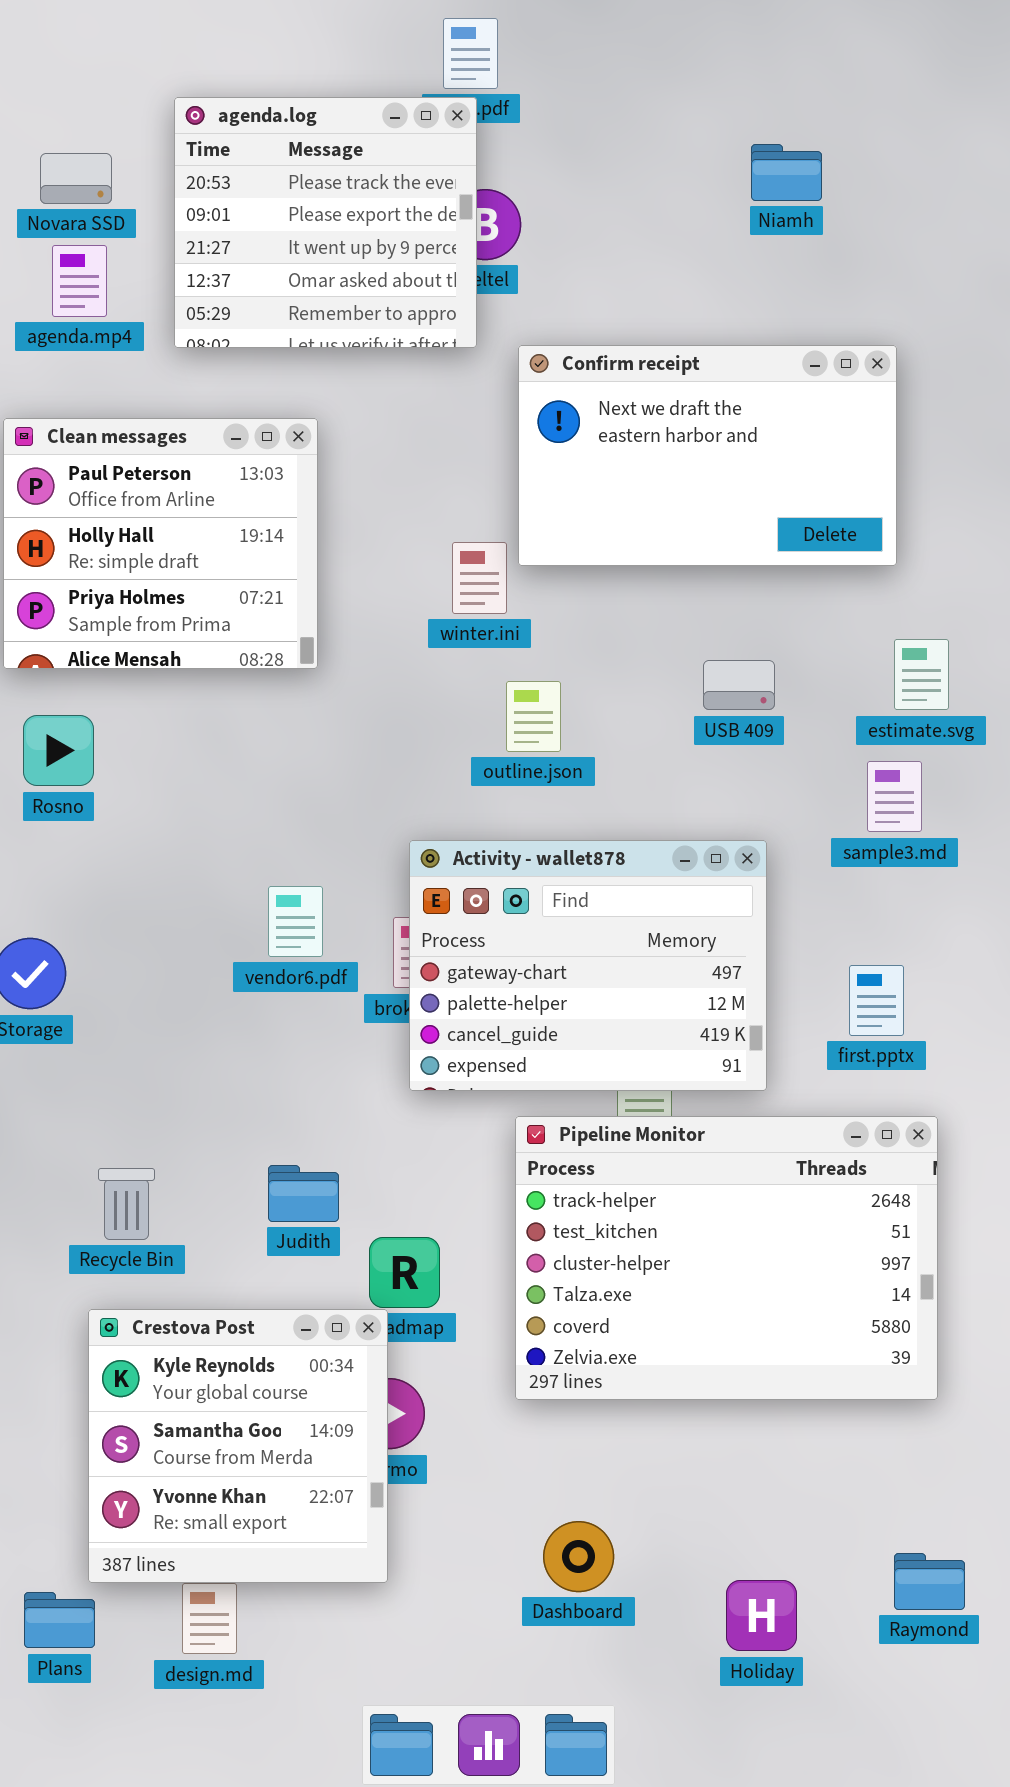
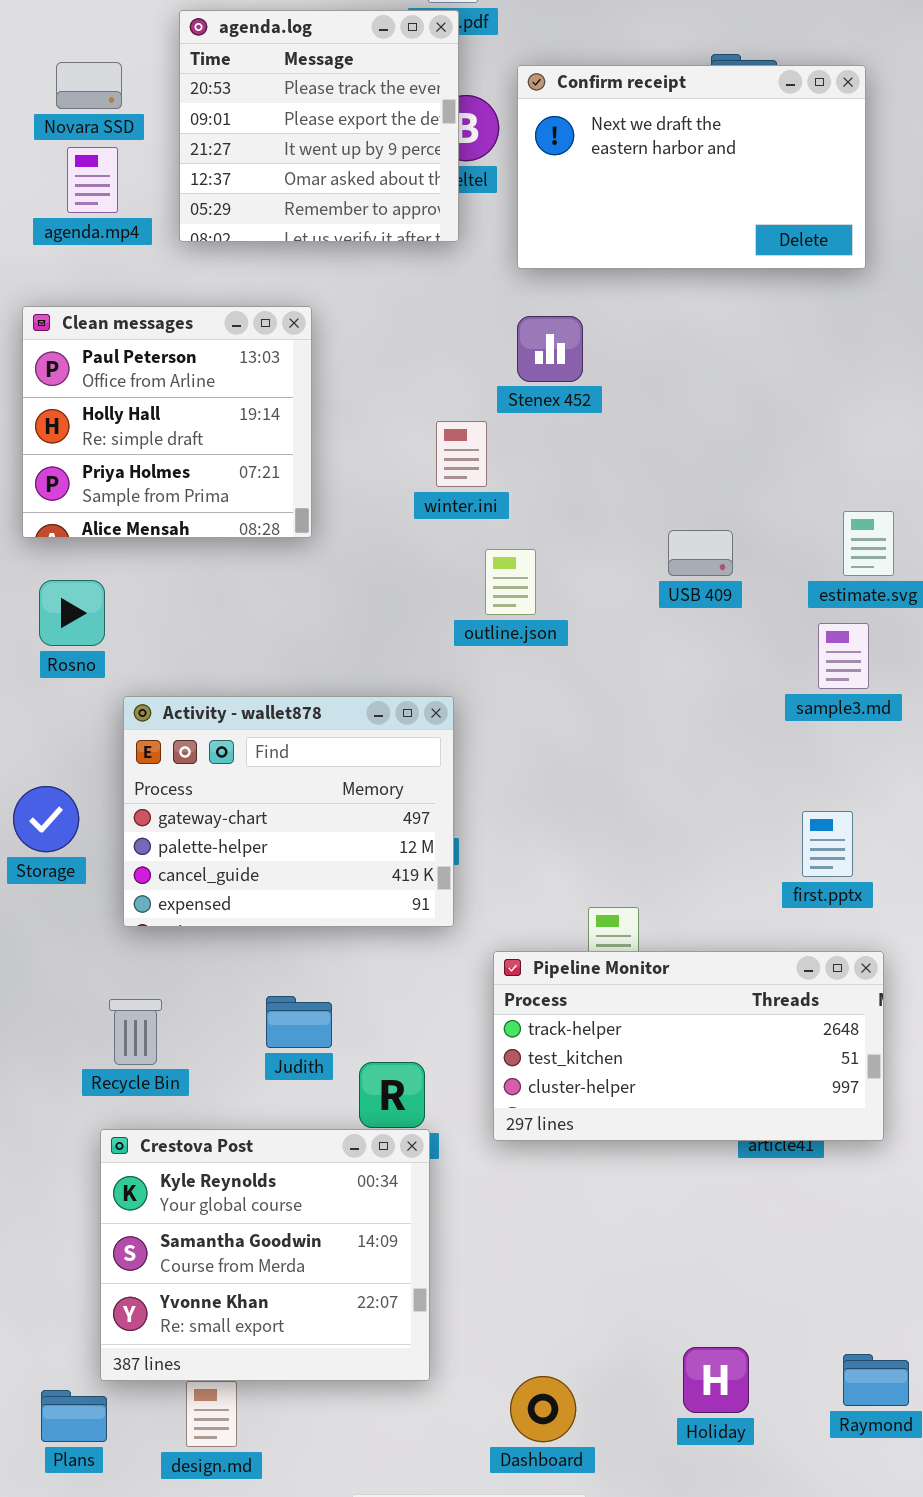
Confirm receipt: [518,345,897,566] -> [517,65,866,269], moved
Activity - wallet878: [409,840,767,1091] -> [123,696,454,927], moved
Pipeline Monitor: [515,1116,938,1400] -> [493,951,884,1141], resized
Crestova Post: [88,1309,388,1583] -> [100,1129,430,1381], resized
Dashboard: [543,1521,614,1592] -> [510,1376,576,1442], moved
Holiday: [726,1580,797,1651] -> [683,1347,749,1413], moved

